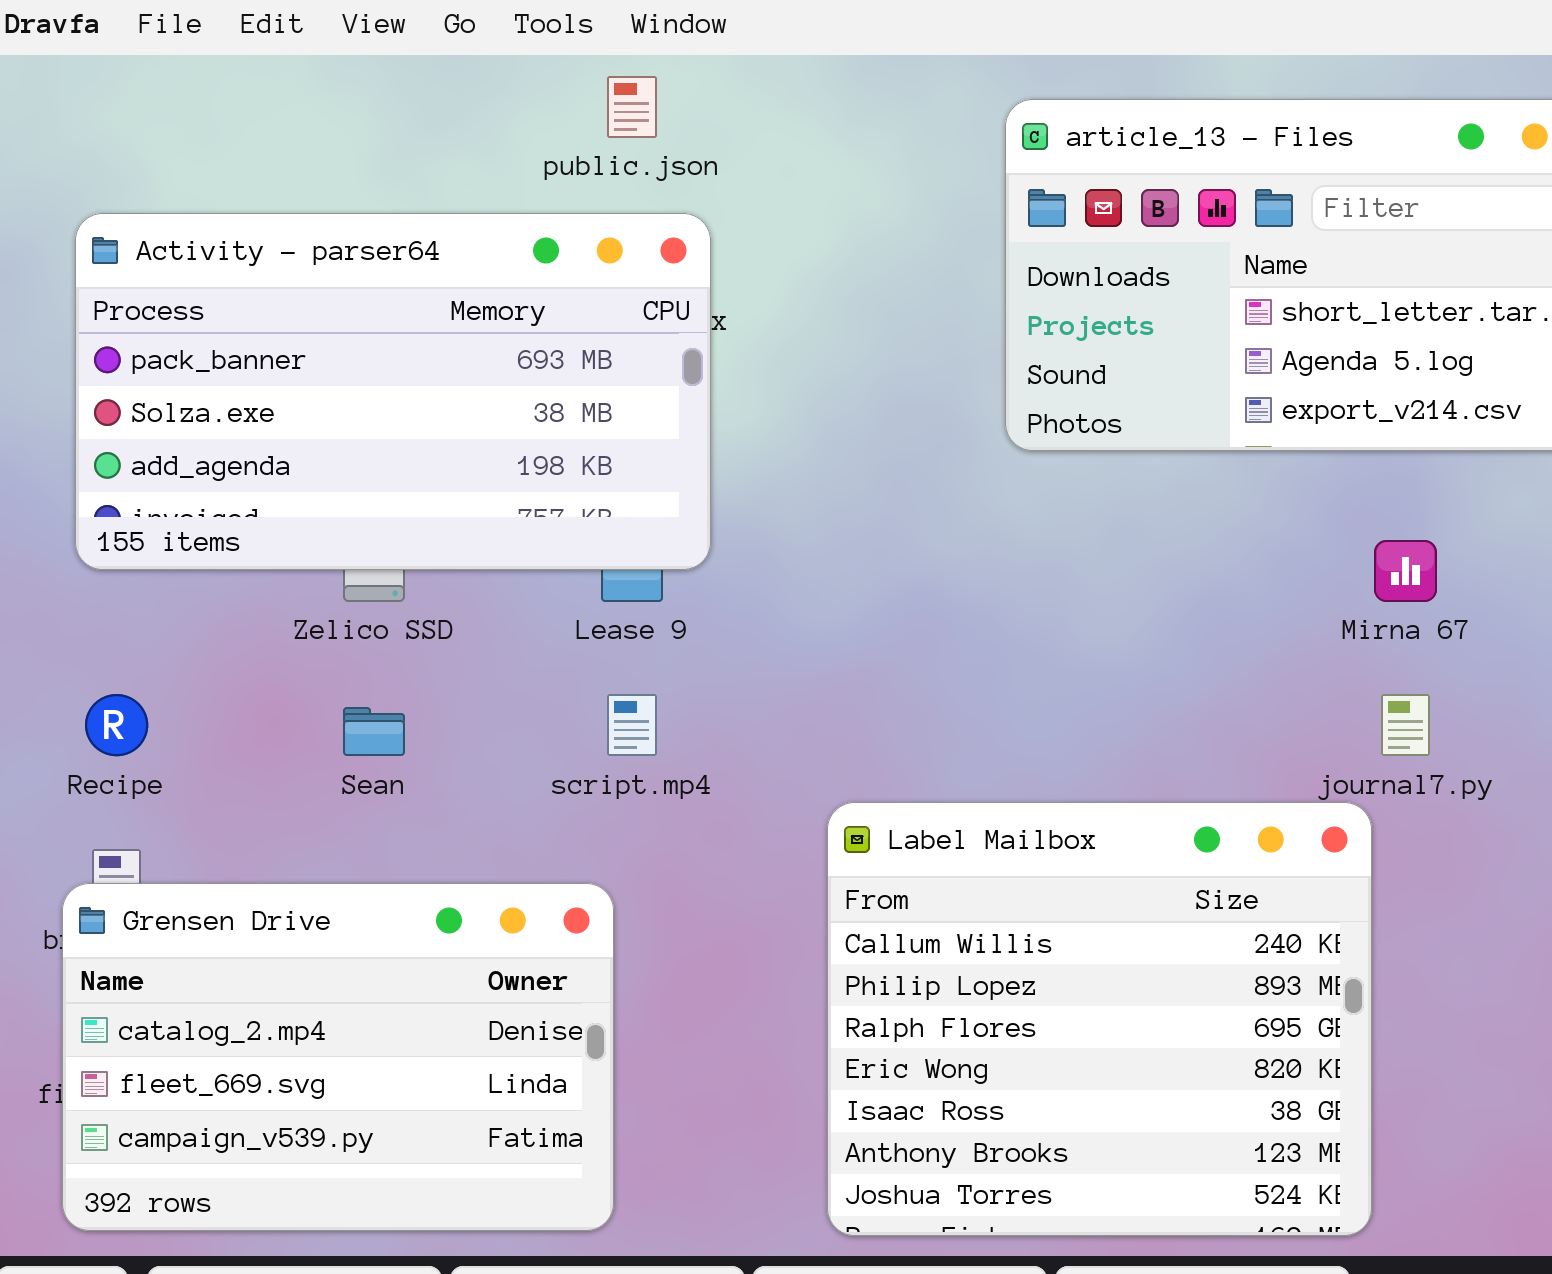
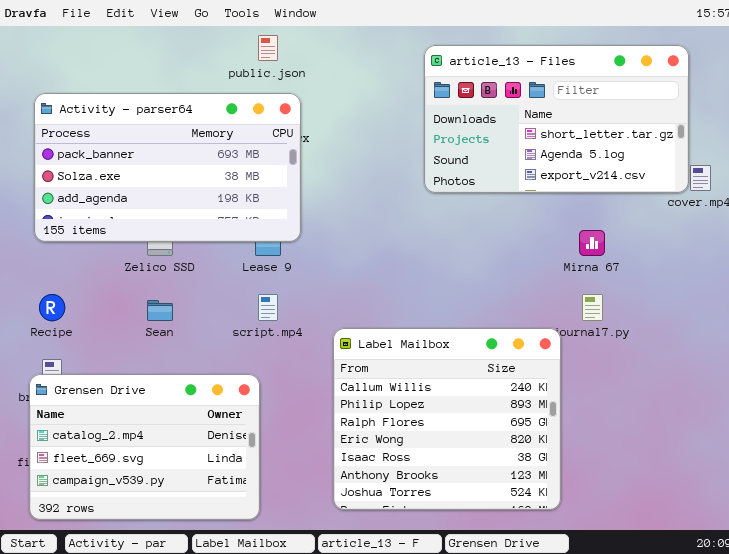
Label Mailbox: [827,802,1372,1236] -> [333,328,561,510], moved

